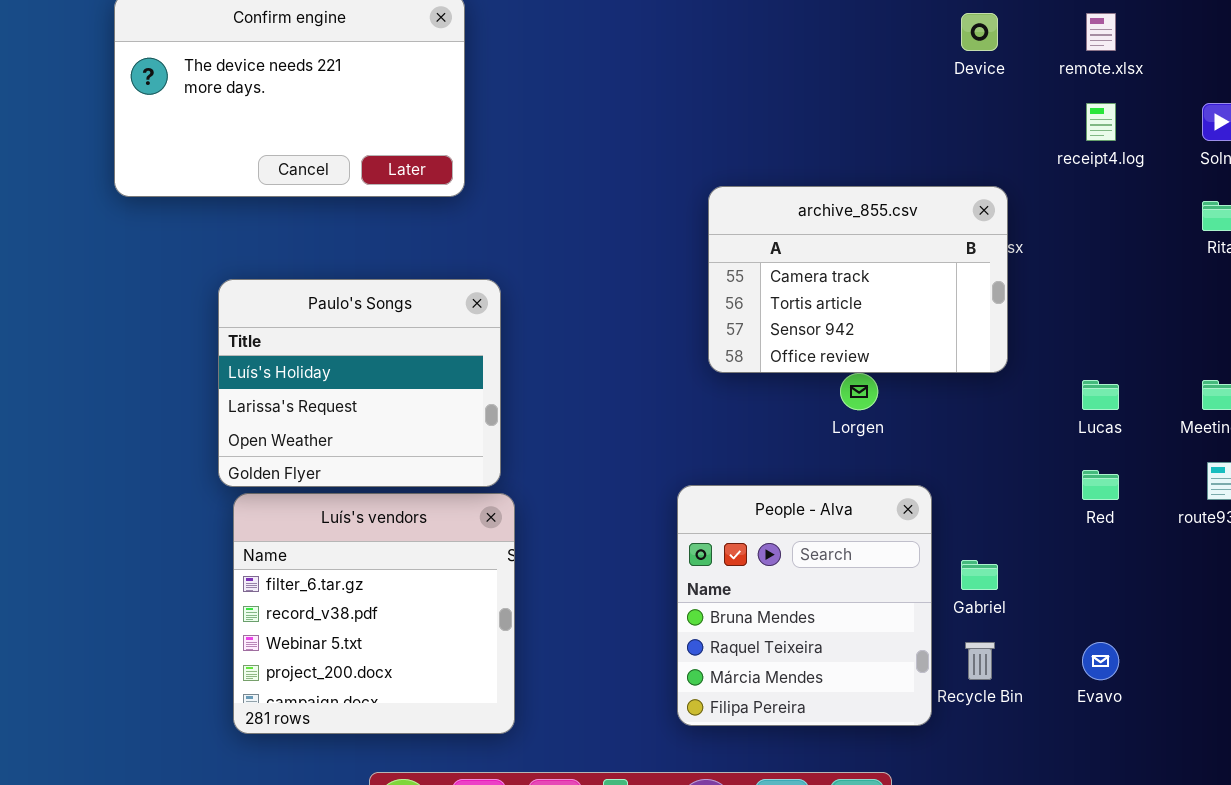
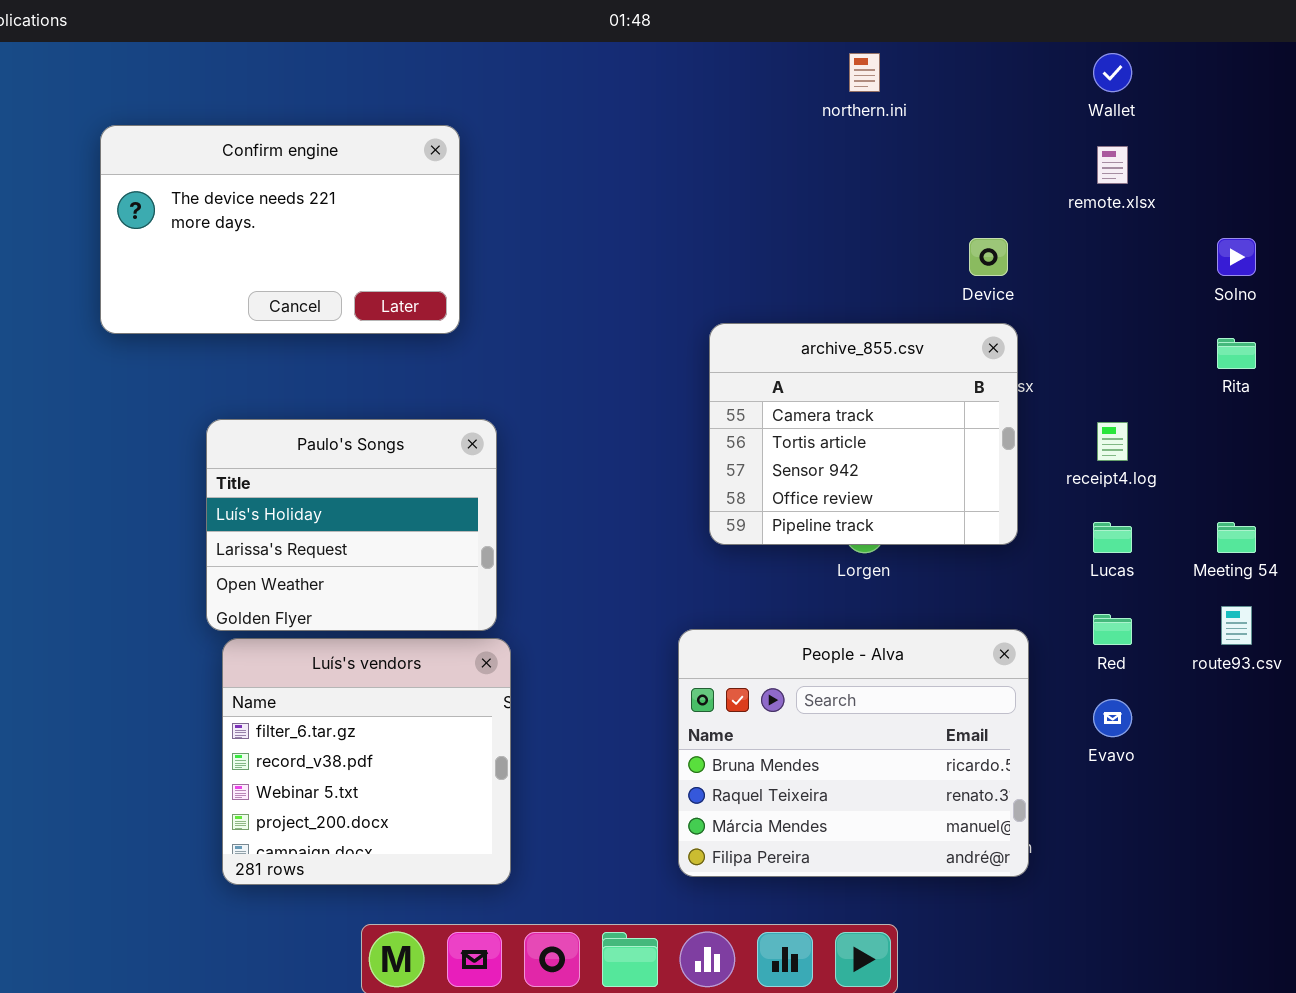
Device: [961,13,998,51] -> [969,238,1008,276], moved
receipt4.log: [1086,103,1116,141] -> [1097,422,1128,461], moved
archive_855.csv: [708,186,1008,373] -> [709,323,1018,545], resized
People - Alva: [677,485,932,726] -> [678,629,1029,877], resized
Evavo: [1082,642,1119,680] -> [1093,699,1132,737], moved

